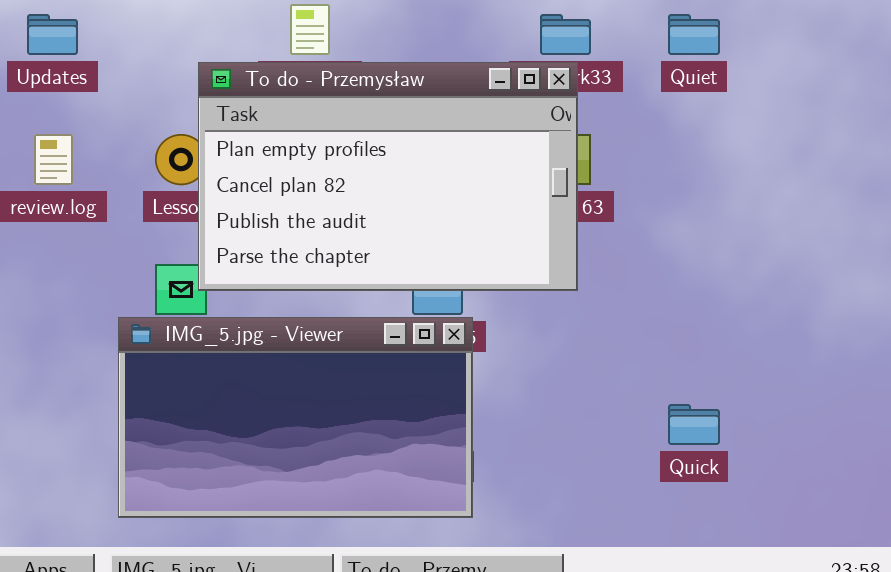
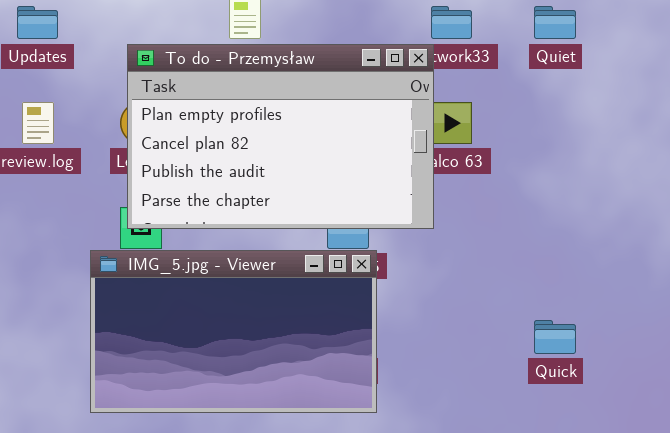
To do - Przemysław: [198,62,578,291] -> [127,44,434,229], moved

